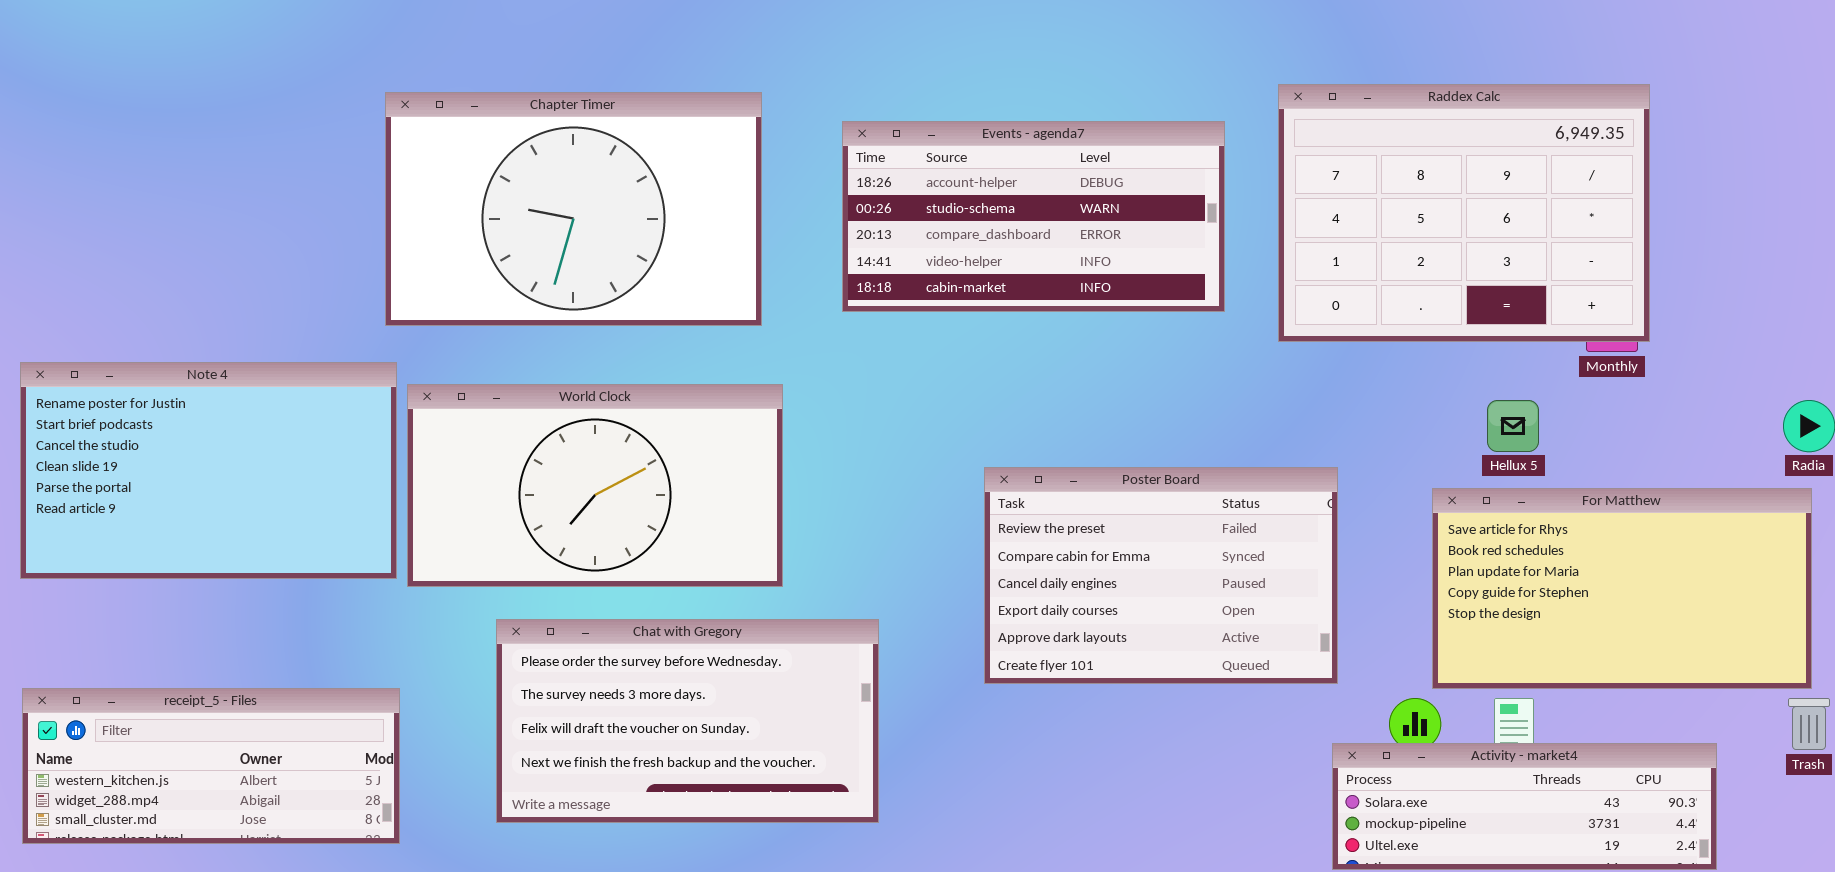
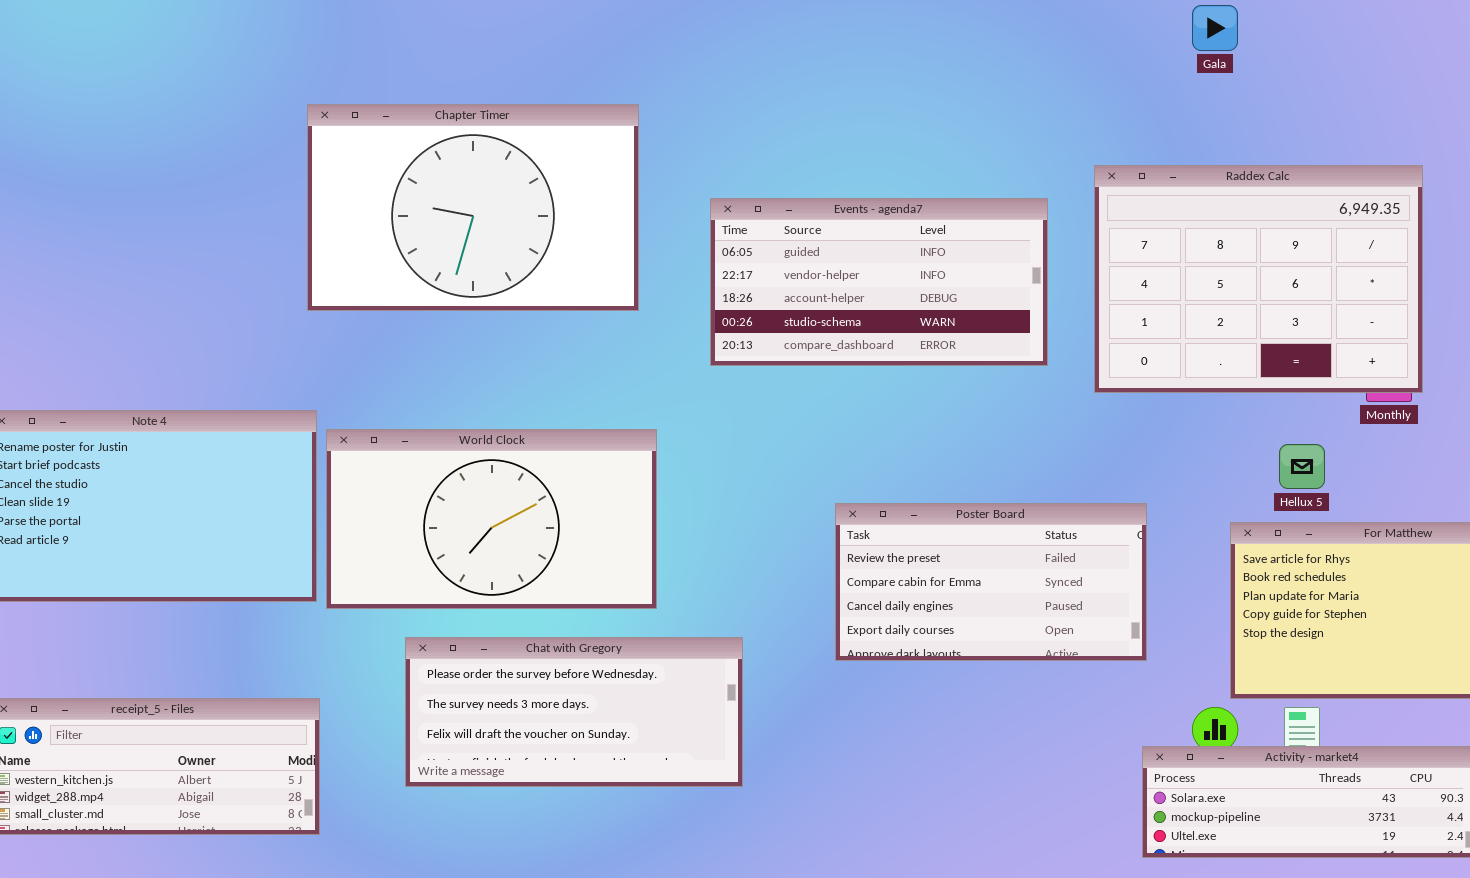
Chapter Timer: [385,92,762,326] -> [307,104,639,311], moved
Events - agenda7: [842,121,1225,312] -> [710,198,1048,366], scrolled up 2 rows
Poster Board: [984,467,1338,684] -> [835,503,1147,661], resized
Chat with Gregory: [496,619,879,823] -> [405,637,743,787], resized

